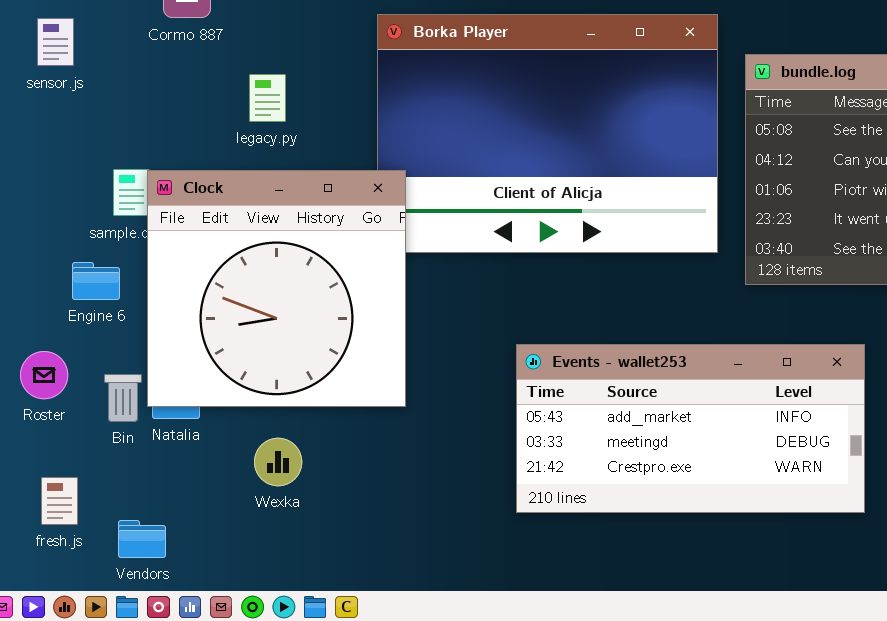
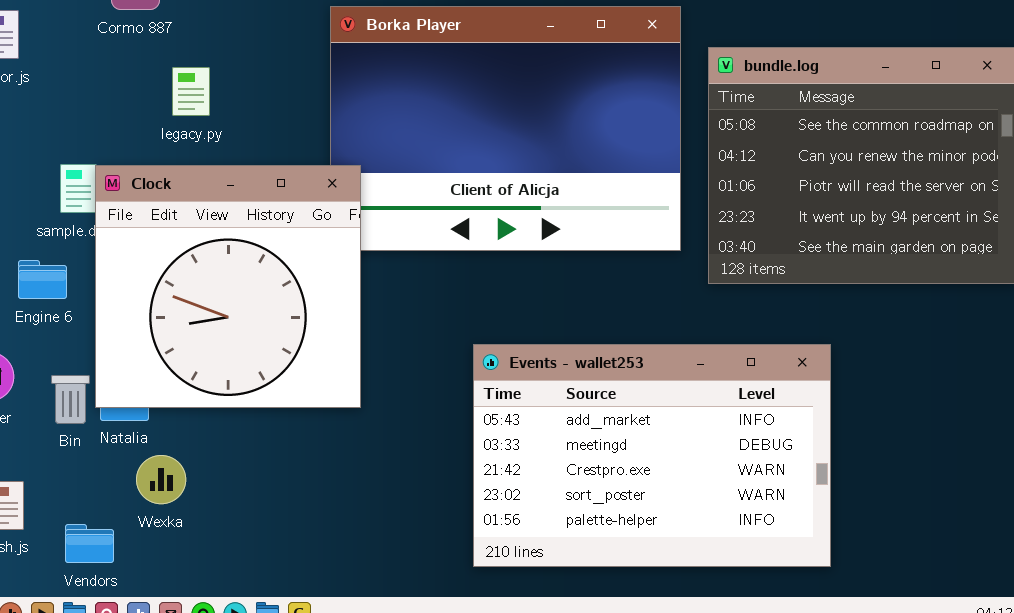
legacy.py: [249,74,286,122] -> [172,67,210,116], moved
Events - wallet253: [516,344,865,513] -> [473,344,831,567], resized
Wexka: [254,438,302,486] -> [136,455,186,504], moved

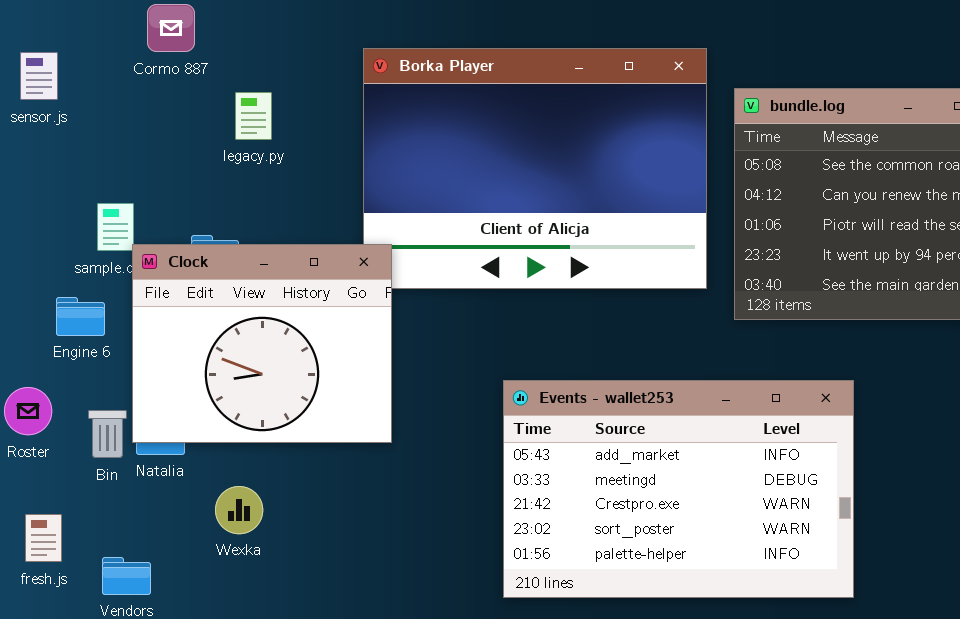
legacy.py: [172,67,210,116] -> [235,92,272,140], moved
Clock: [95,165,361,408] -> [132,244,392,443], resized
Wexka: [136,455,186,504] -> [215,486,263,534], moved

